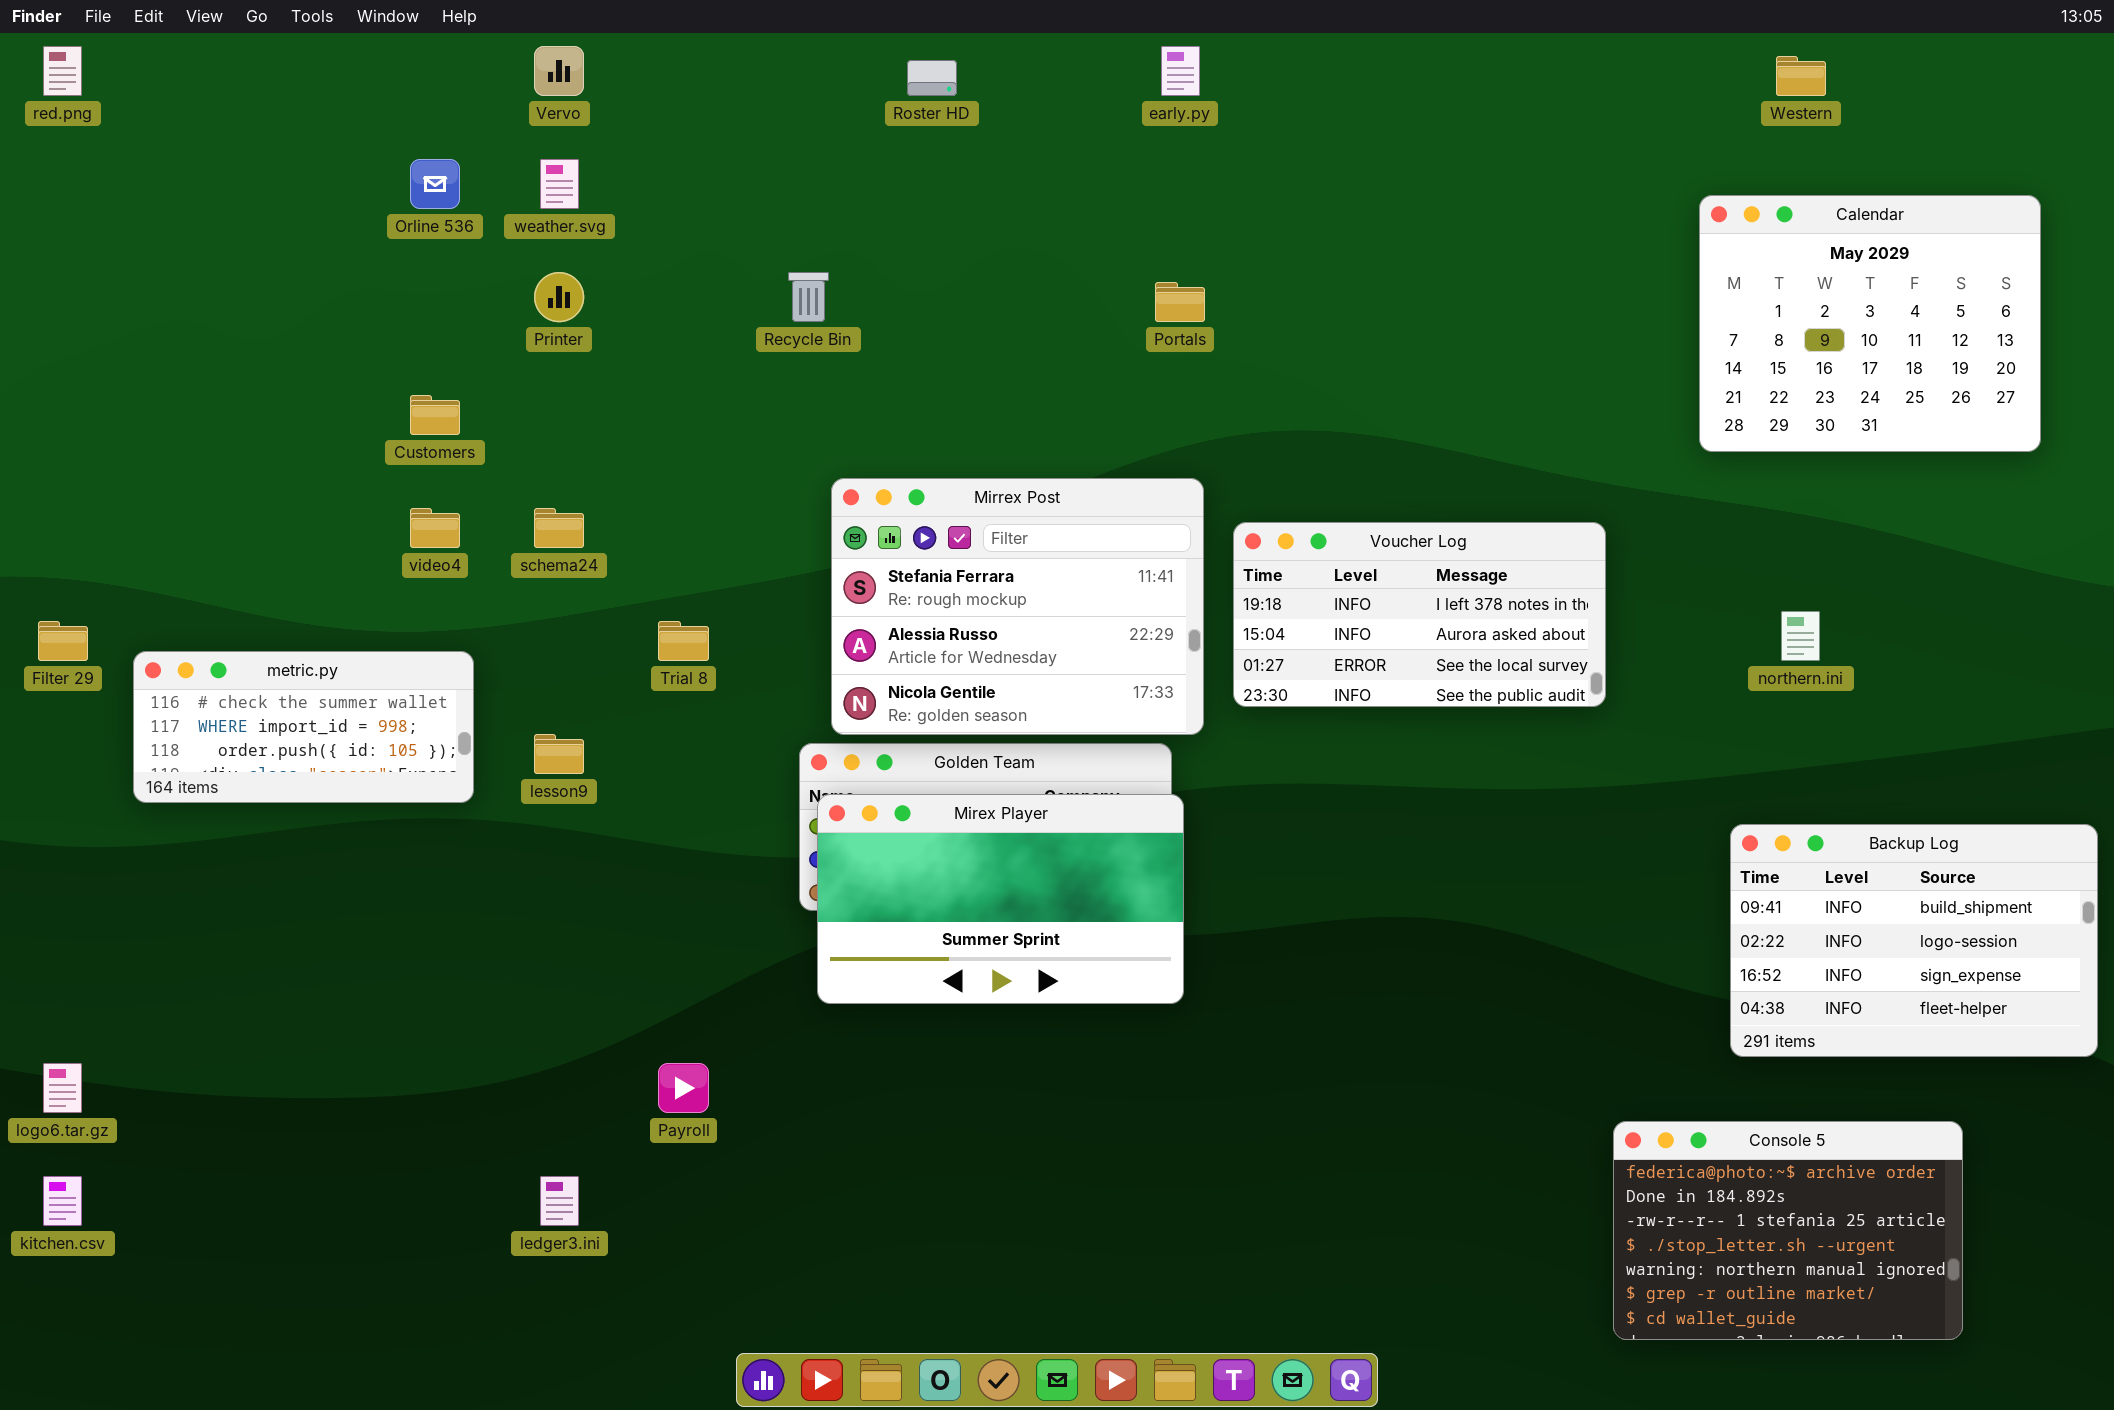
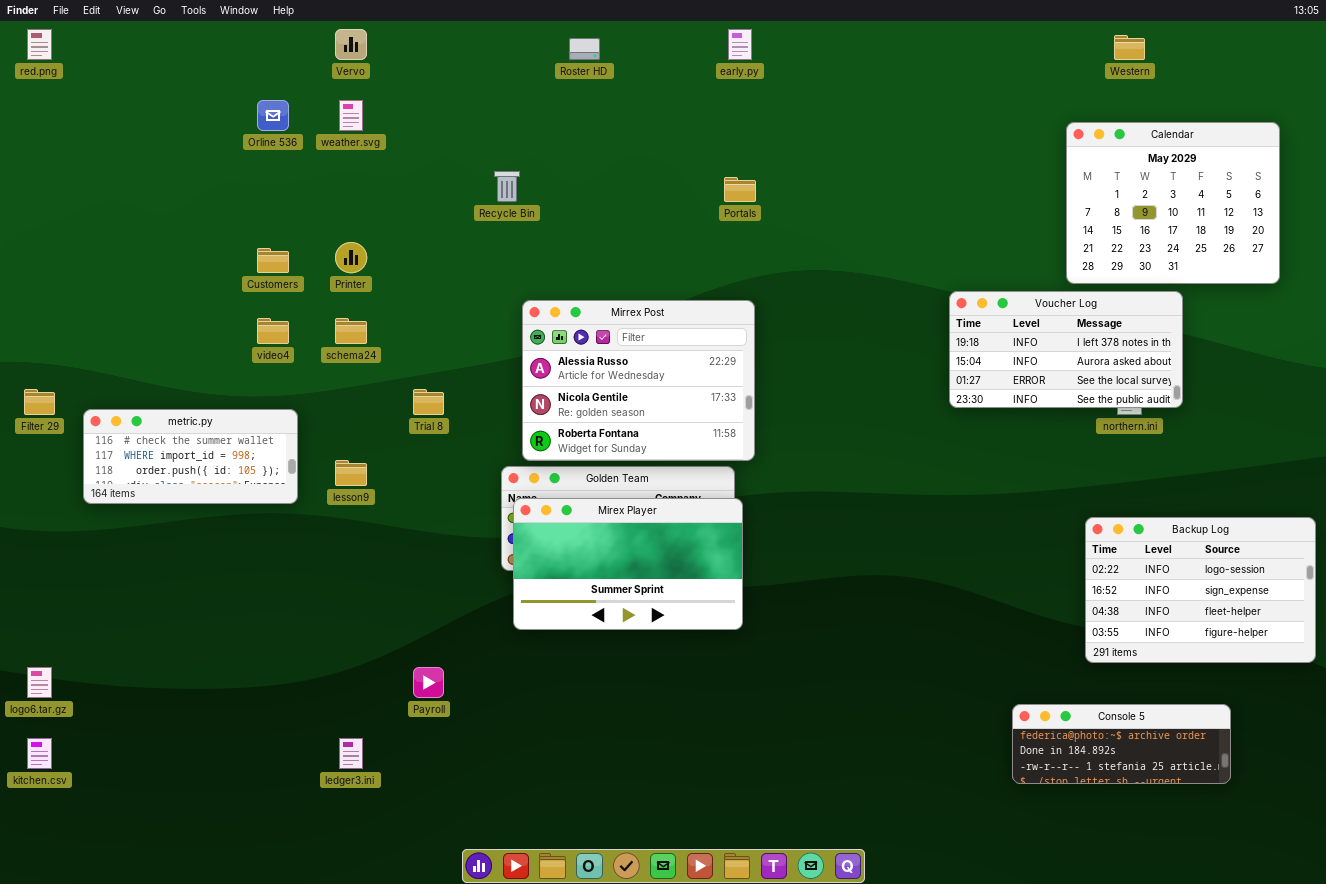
Printer: [534,272,584,322] -> [335,242,367,273], moved
Mirrex Post: [831,478,1204,735] -> [522,300,755,461], scrolled down 1 row
Voucher Log: [1233,522,1606,707] -> [949,291,1183,408], moved
Backup Log: [1730,824,2098,1057] -> [1085,517,1316,663], scrolled down 1 row
Console 5: [1613,1121,1963,1340] -> [1012,704,1231,784], resized

